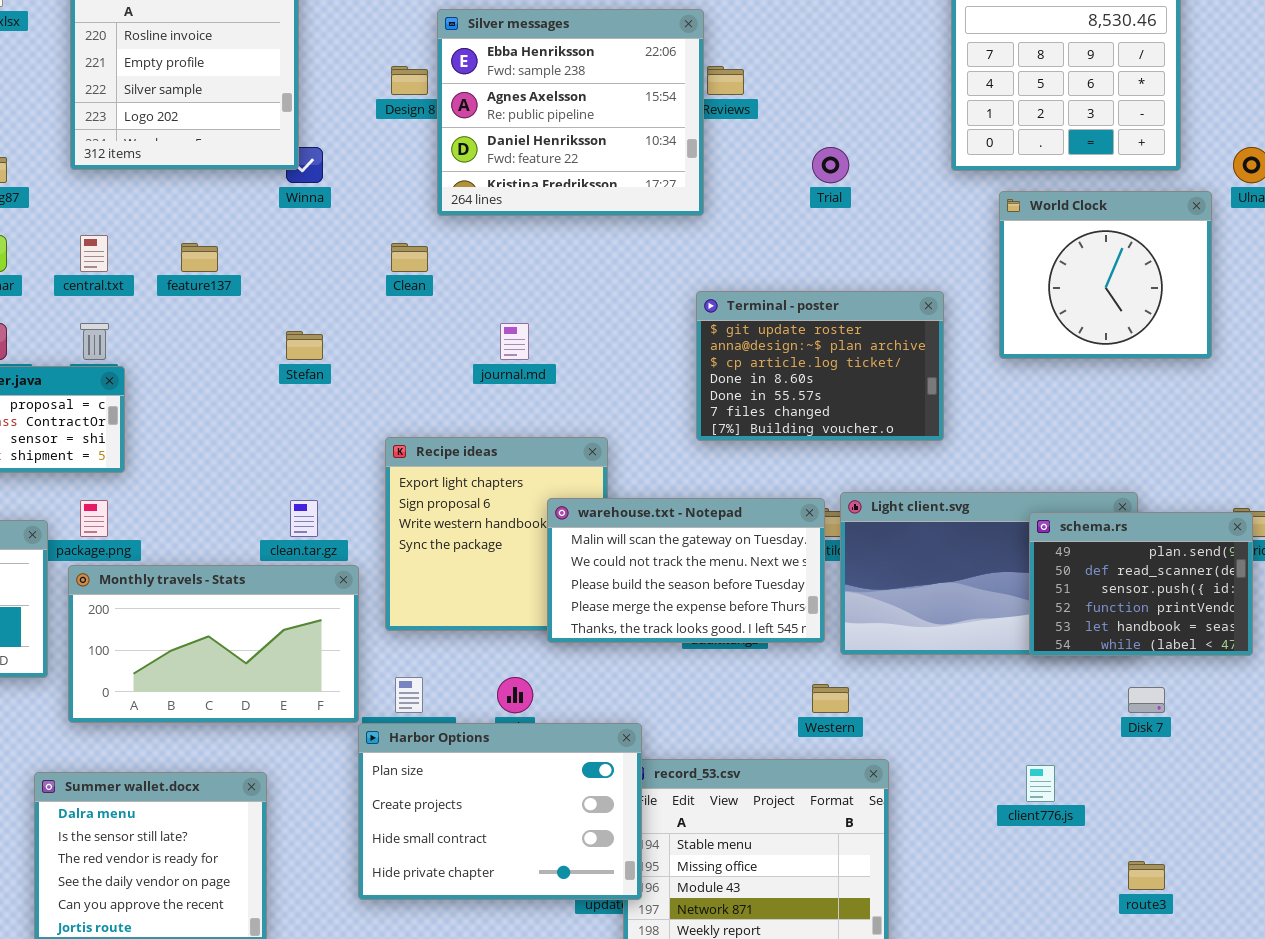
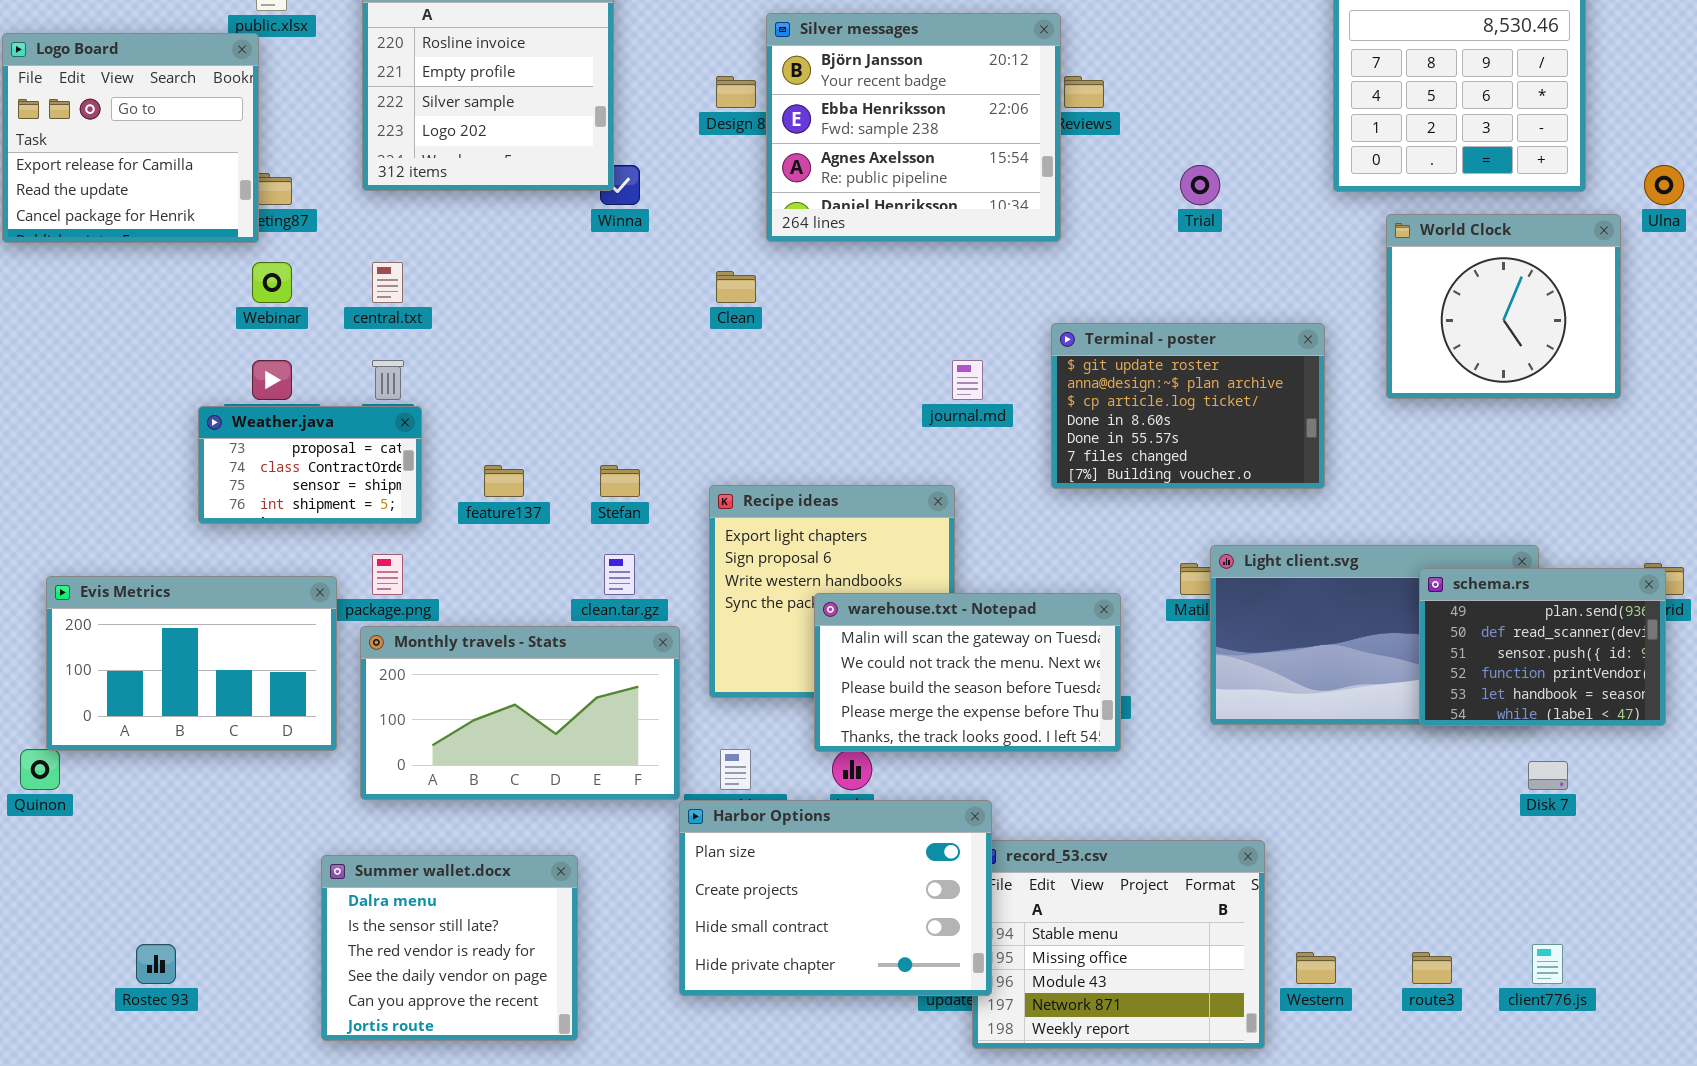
Silver messages: [437,9,704,216] -> [766,13,1061,242], scrolled up 1 row
feature137: [181,243,218,272] -> [484,465,524,497], moved
journal.md: [500,323,529,360] -> [952,360,983,400], moved
Stefan: [286,331,323,360] -> [600,465,640,497], moved
warehouse.txt - Notepad: [547,498,825,643] -> [814,593,1121,752], moved
Western: [812,684,849,713] -> [1296,952,1336,984], moved
client776.js: [1026,765,1055,802] -> [1532,944,1563,984], moved
route3: [1128,861,1165,890] -> [1412,952,1452,984], moved

